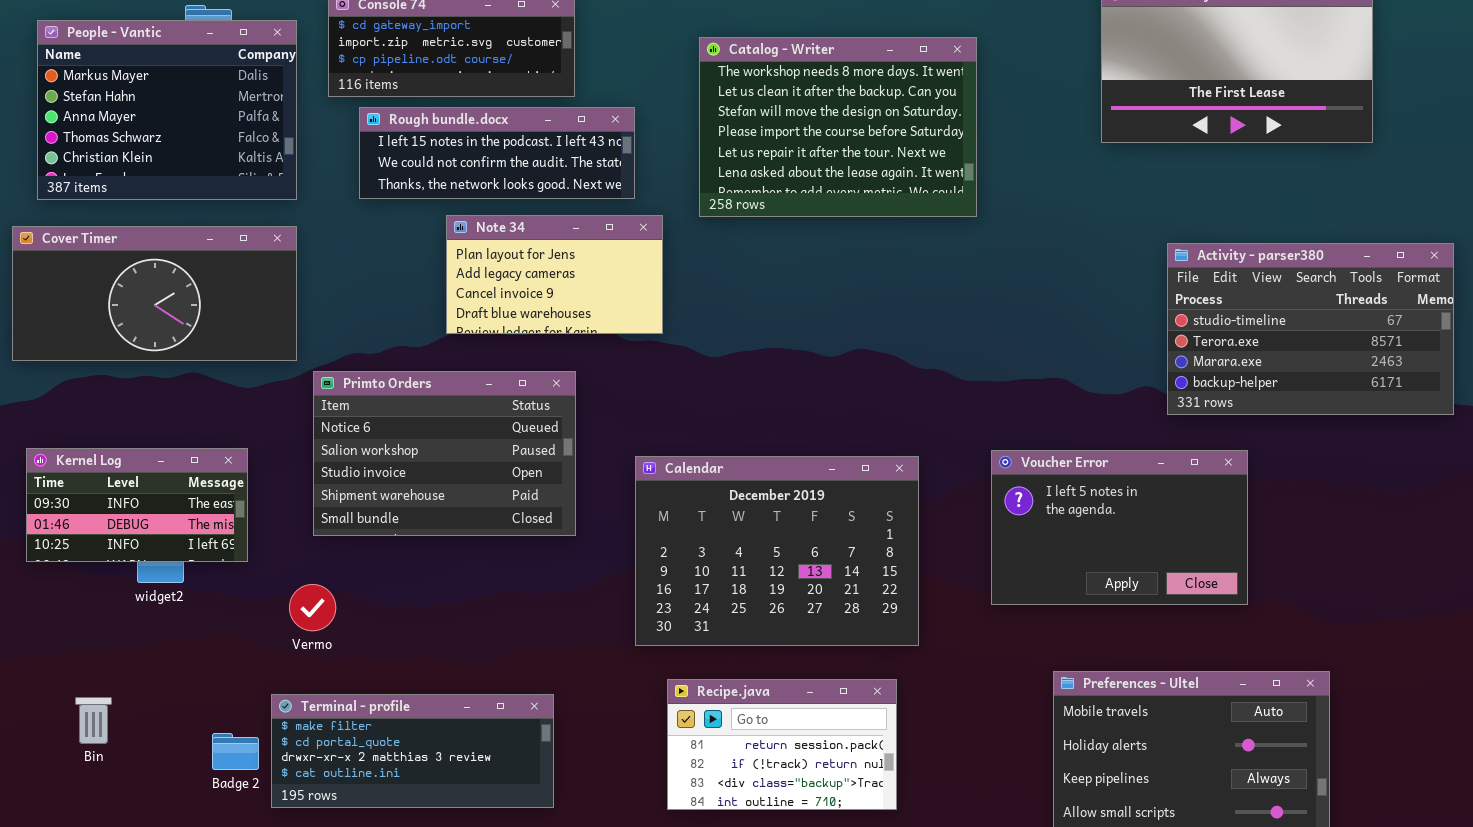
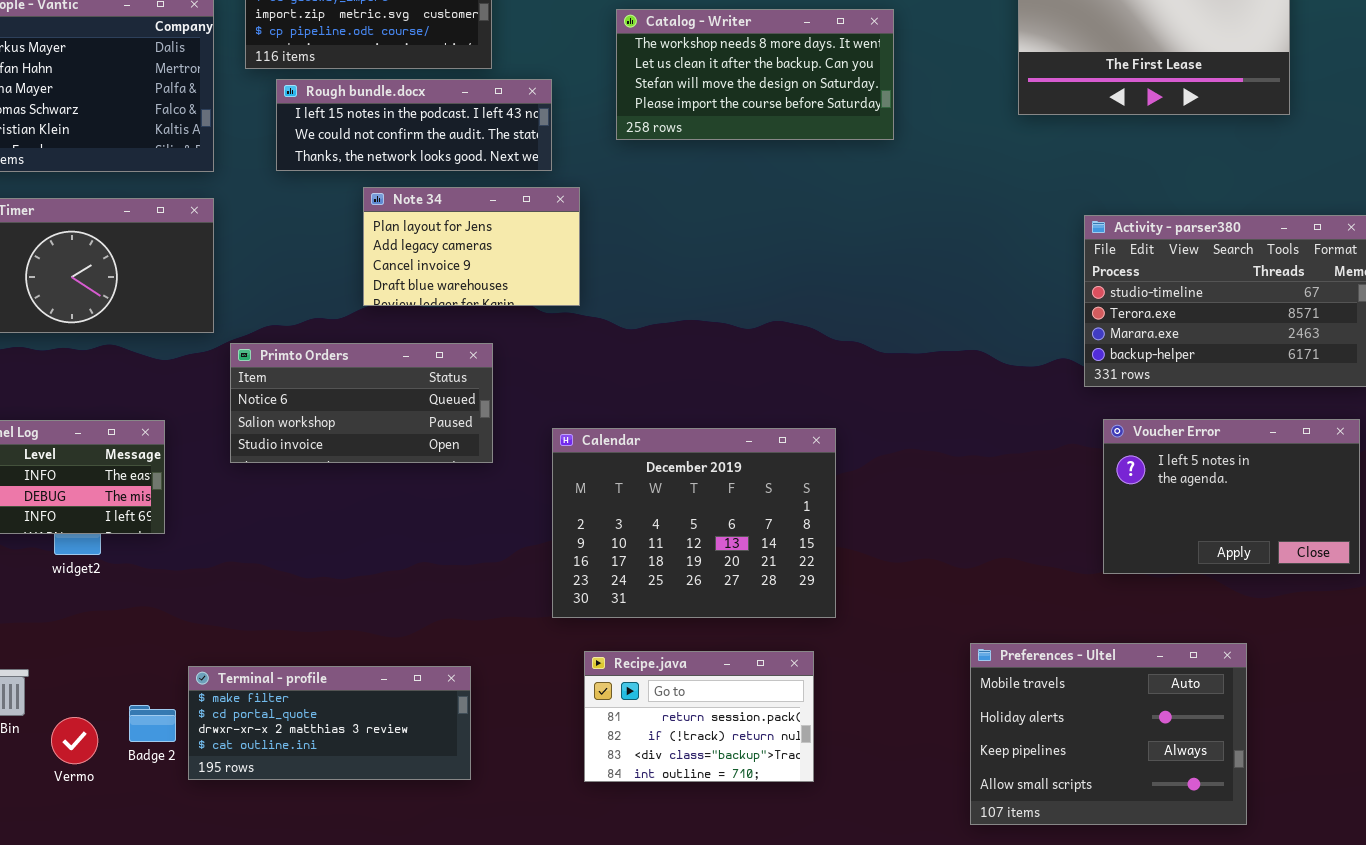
Catalog - Writer: [699,37,977,217] -> [616,9,894,140], resized
Primto Orders: [313,371,576,536] -> [230,343,493,463], resized
Voucher Error: [991,450,1248,605] -> [1103,419,1360,574], moved
Vermo: [289,584,336,631] -> [51,717,98,764], moved

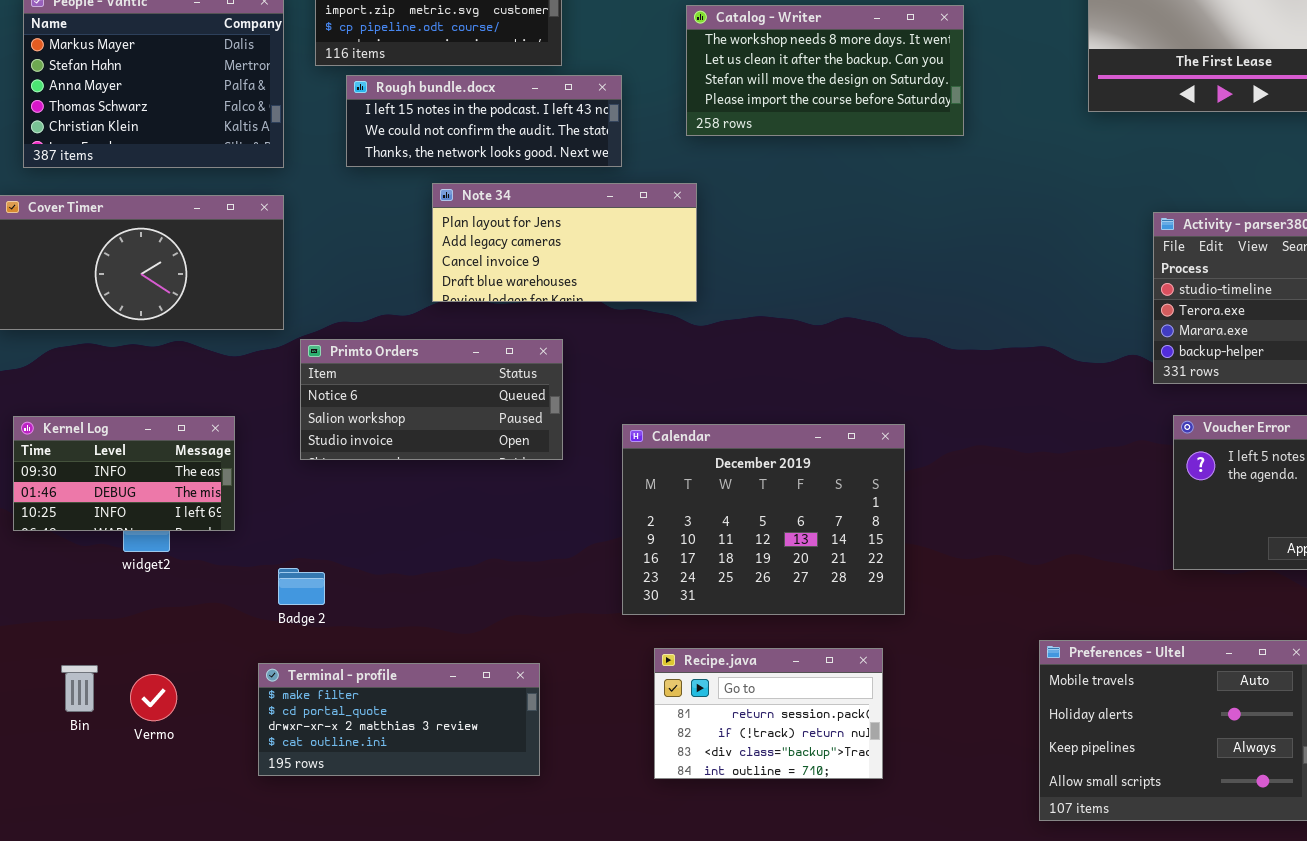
Note 34: [363,187,580,306] -> [432,183,697,302], resized
Badge 2: [129,705,176,742] -> [278,568,325,605], moved
Vermo: [51,717,98,764] -> [130,674,177,721], moved

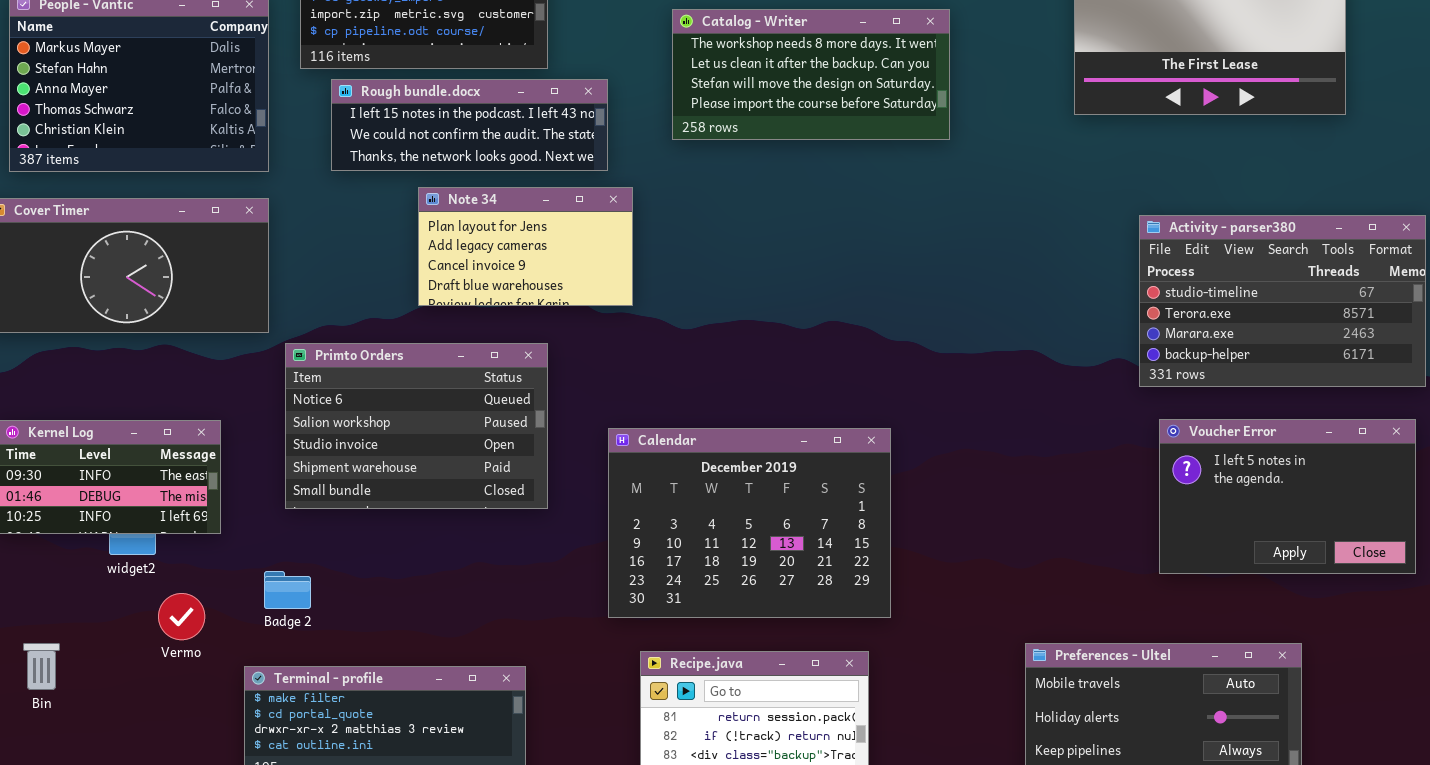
Note 34: [432,183,697,302] -> [418,187,633,306], resized
Primto Orders: [300,339,563,460] -> [285,343,548,509], resized
Bin: [61,665,98,712] -> [23,643,60,690], moved
Vermo: [130,674,177,721] -> [158,593,205,640], moved

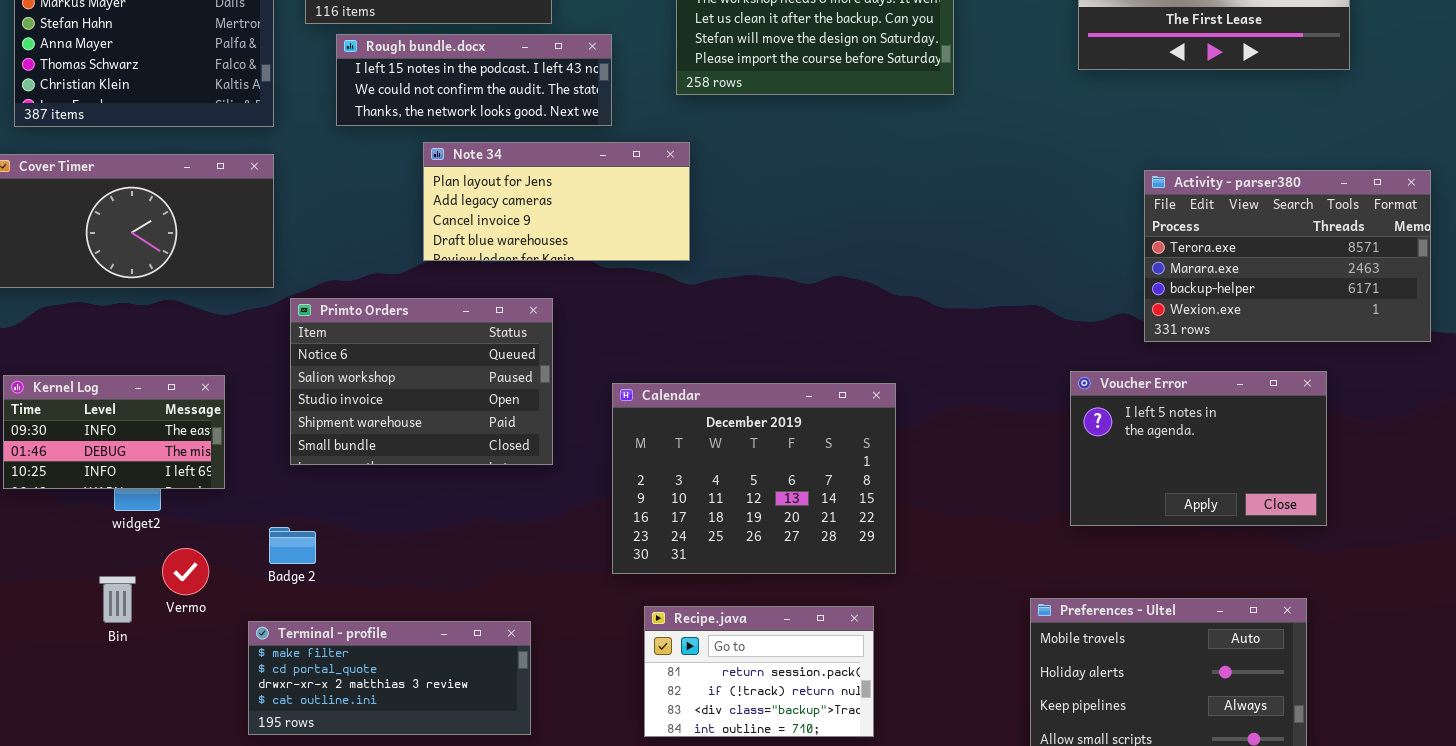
Note 34: [418,187,633,306] -> [423,142,690,261], resized
Activity - parser380: [1139,215,1426,387] -> [1144,170,1431,342], scrolled down 1 row
Voucher Error: [1159,419,1416,574] -> [1070,371,1327,526], moved
Bin: [23,643,60,690] -> [99,576,136,623], moved

